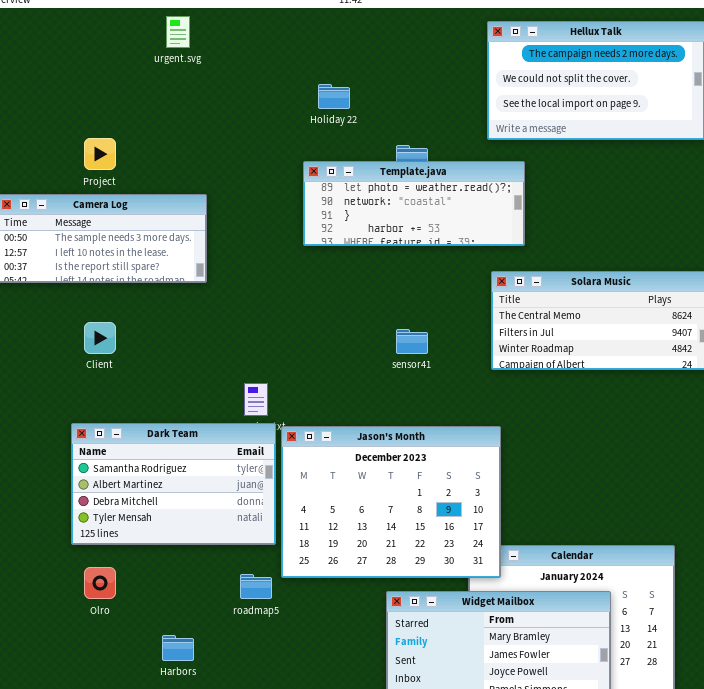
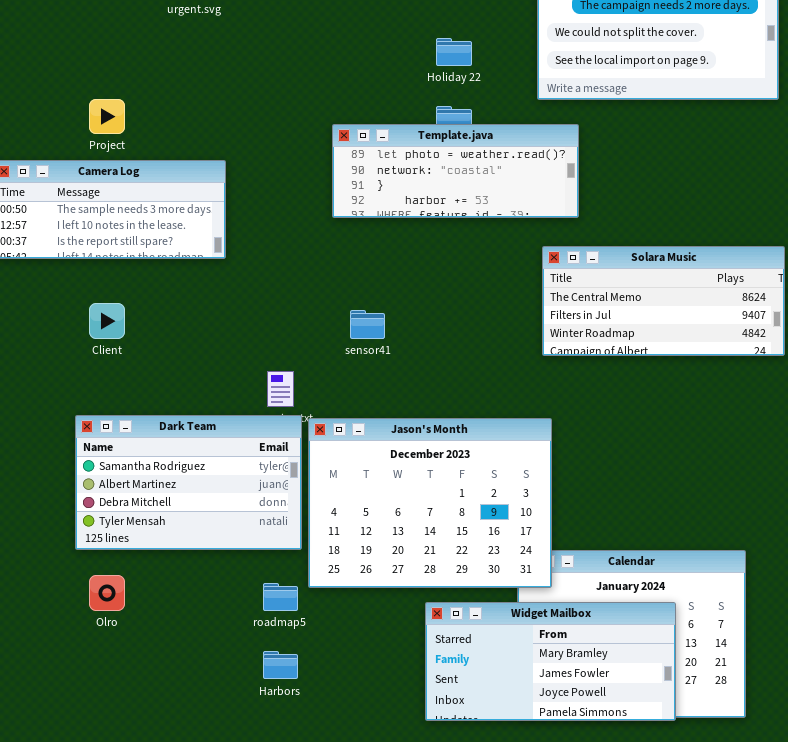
Holiday 22: [318,84,350,109] -> [436,38,472,66], moved
sensor41: [396,329,428,354] -> [350,310,385,339], moved
Harbors: [162,635,194,661] -> [263,651,298,679], moved

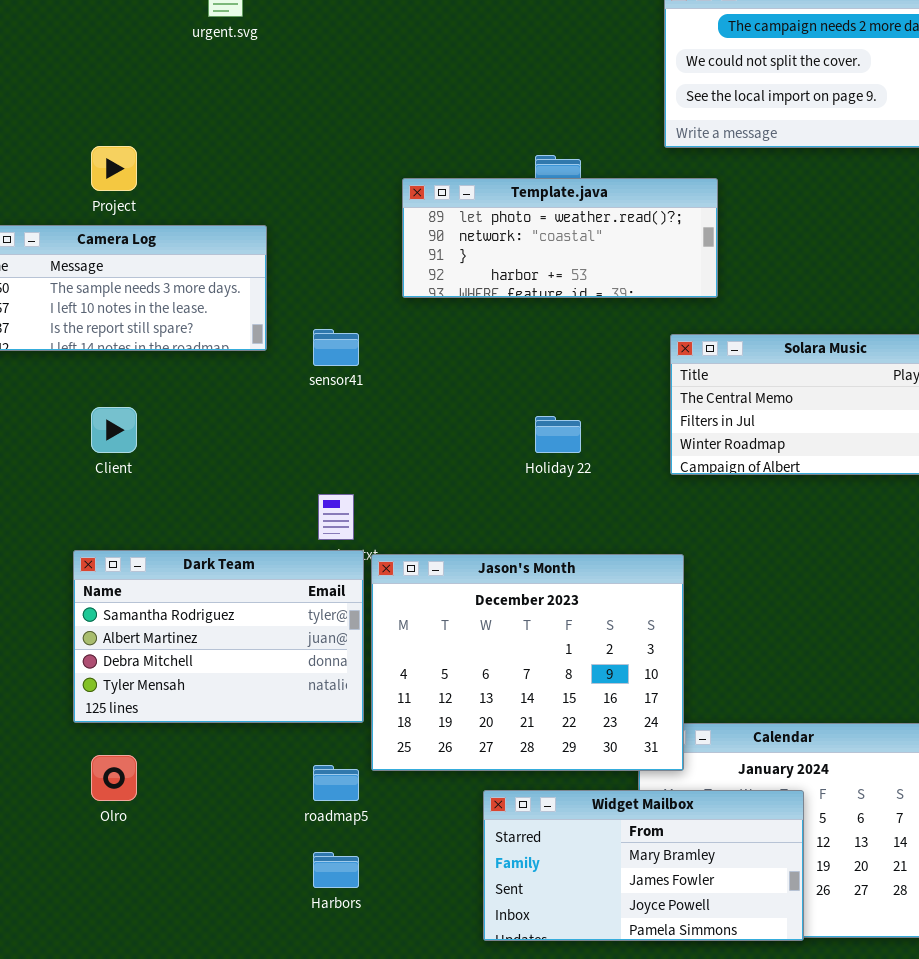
Holiday 22: [436,38,472,66] -> [535,416,581,453], moved
sensor41: [350,310,385,339] -> [313,329,359,366], moved
Widget Mailbox: [425,602,676,721] -> [483,790,804,941], moved

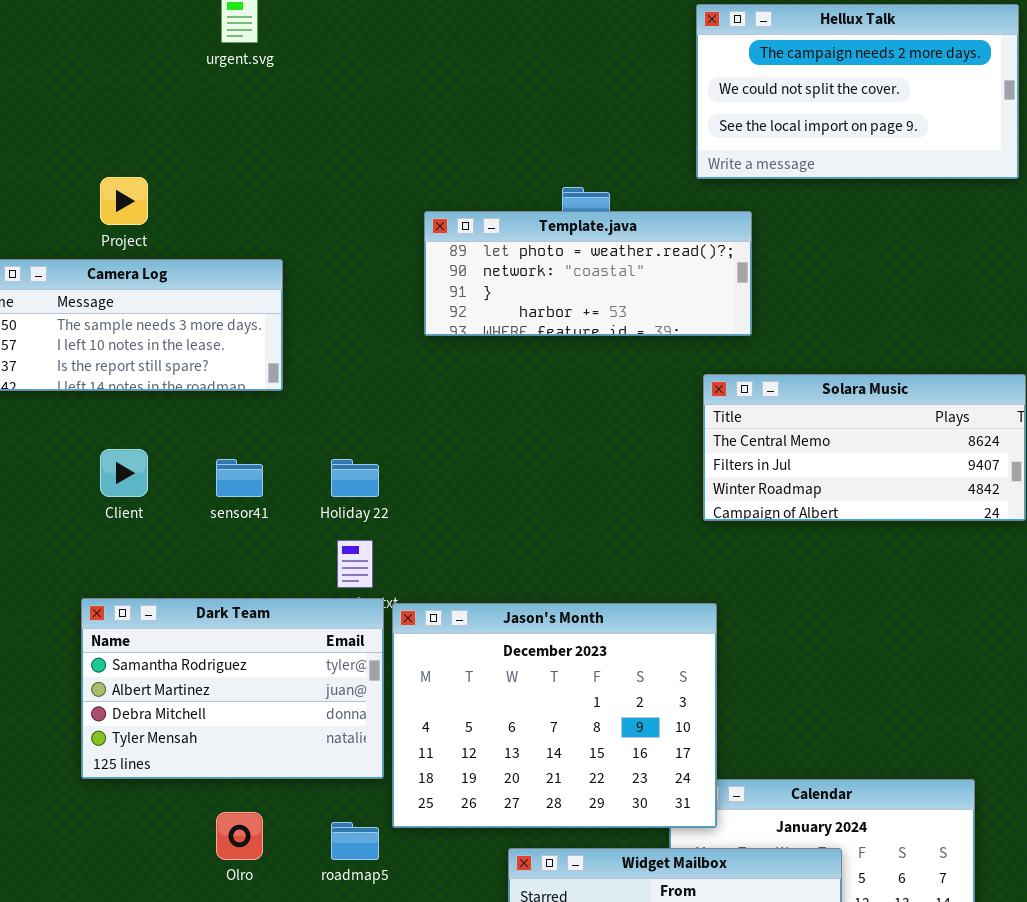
sensor41: [313,329,359,366] -> [216,459,263,497], moved
Holiday 22: [535,416,581,453] -> [331,459,379,497], moved
Olro: [91,755,137,801] -> [216,812,263,860], moved

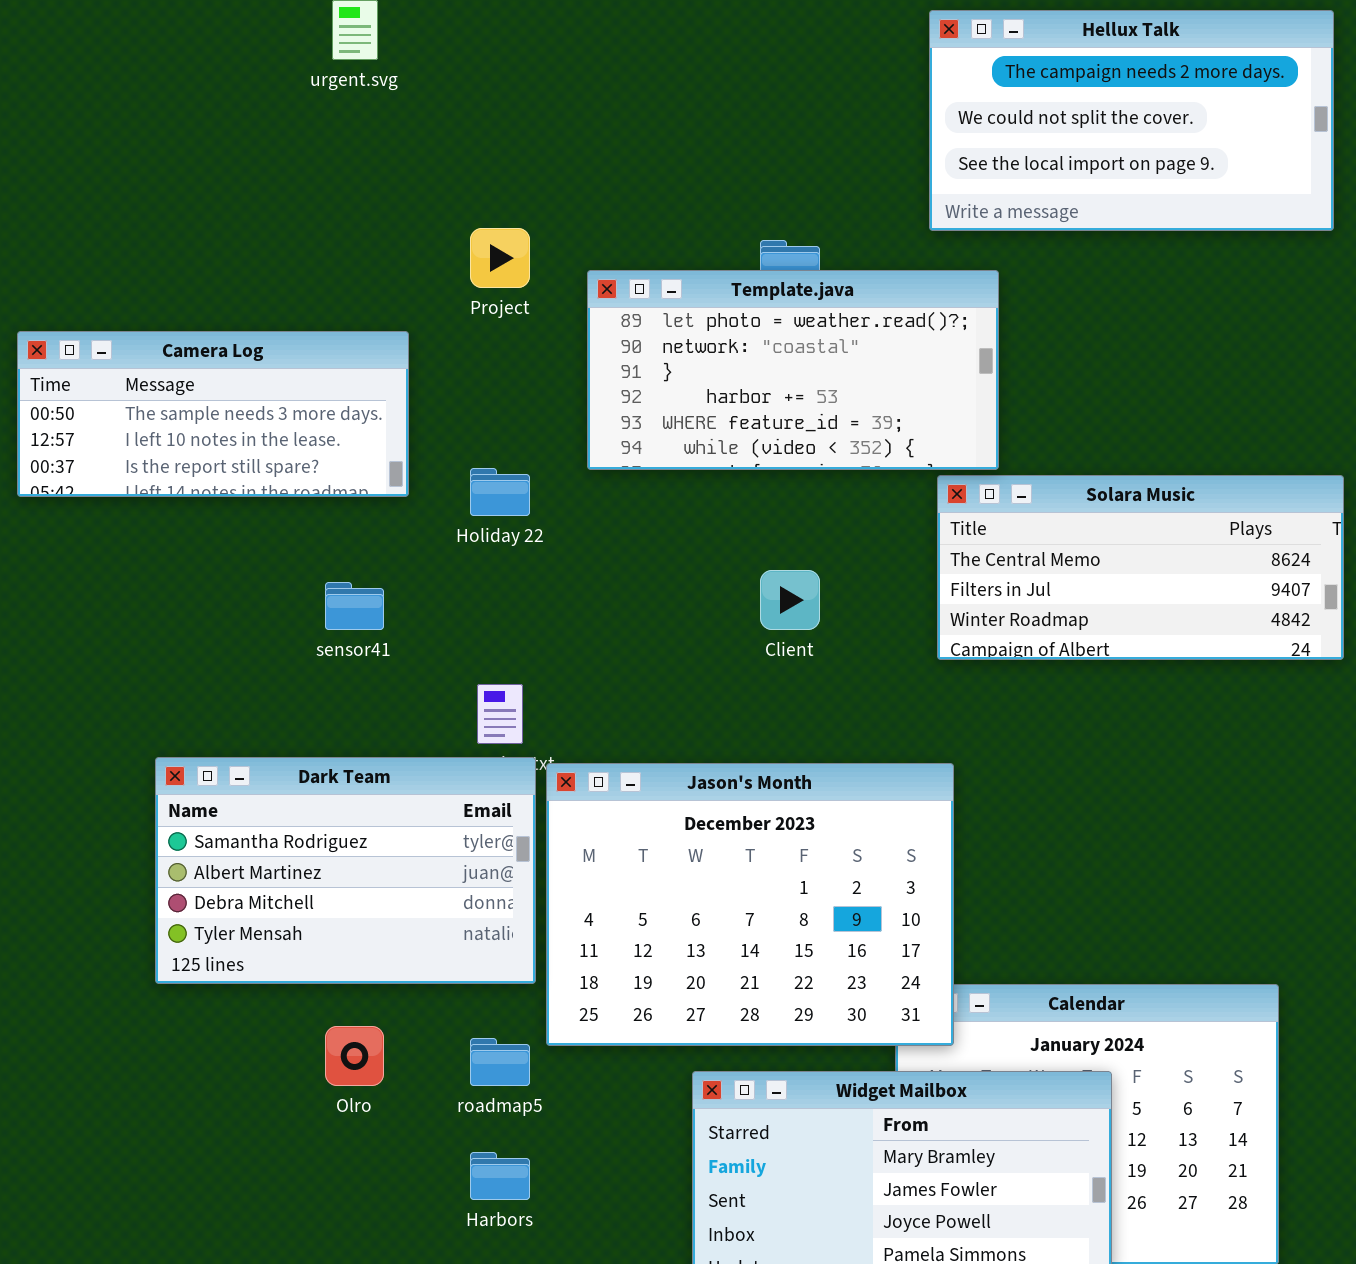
Project: [100,177,148,225] -> [470,228,530,288], moved
Template.java: [424,211,752,336] -> [587,270,999,470], resized
Client: [100,449,148,497] -> [760,570,820,630], moved
Holiday 22: [331,459,379,497] -> [470,468,530,516], moved

